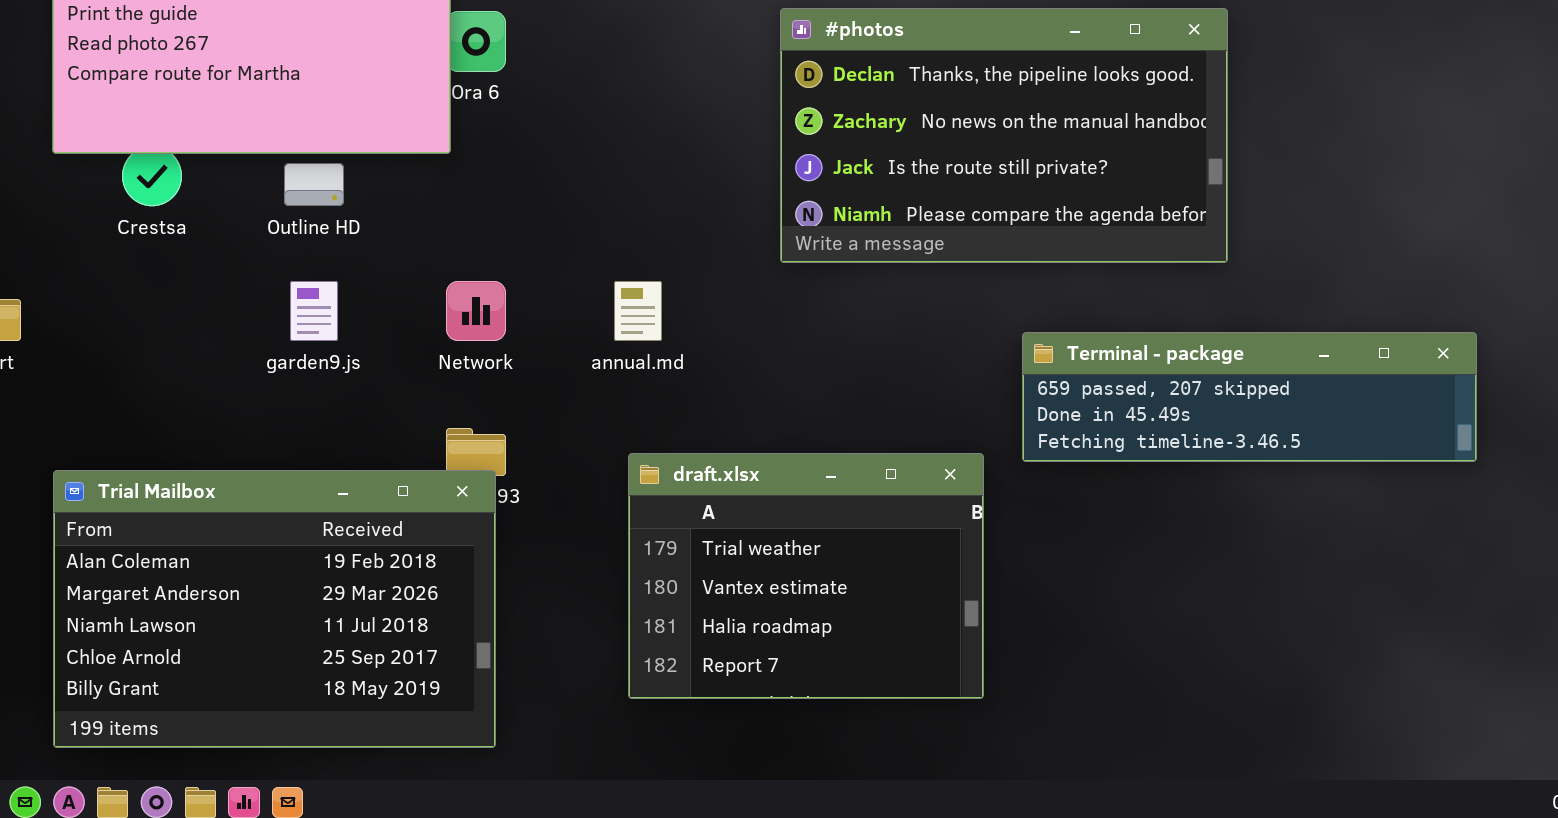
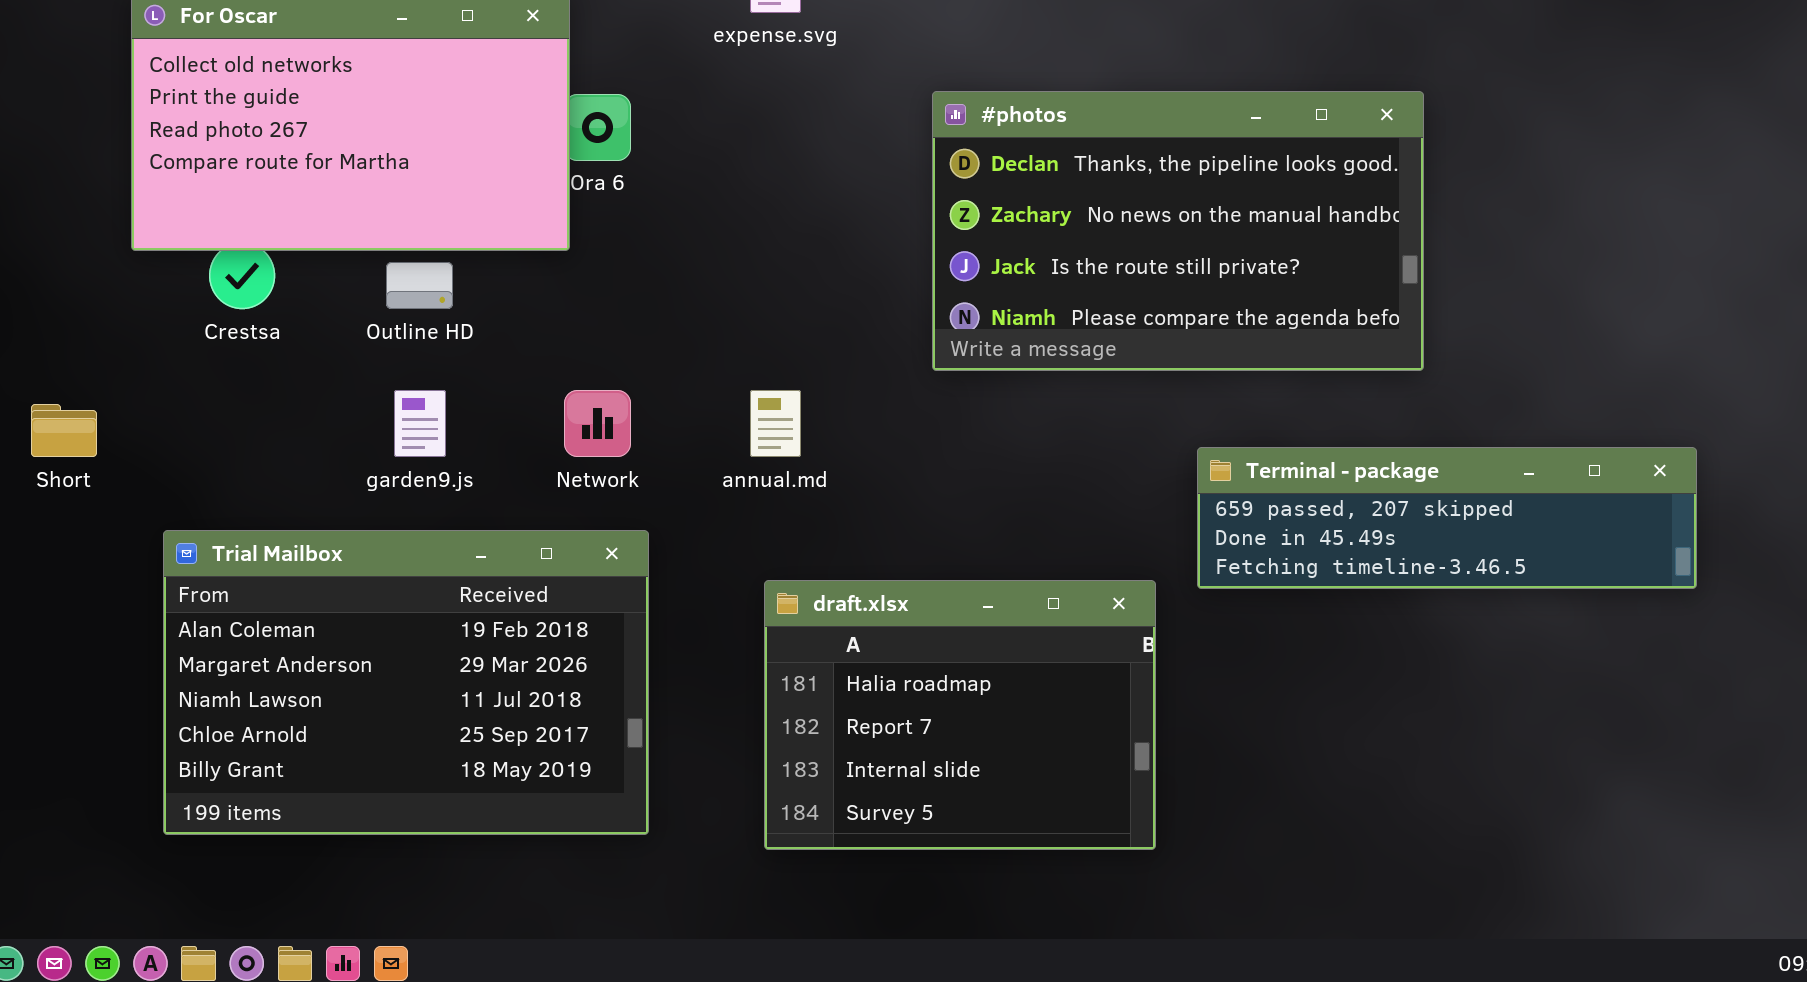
draft.xlsx: [628,453,984,699] -> [764,580,1156,850], scrolled down 2 rows
Trial Mailbox: [53,470,496,748] -> [163,530,649,835], moved

